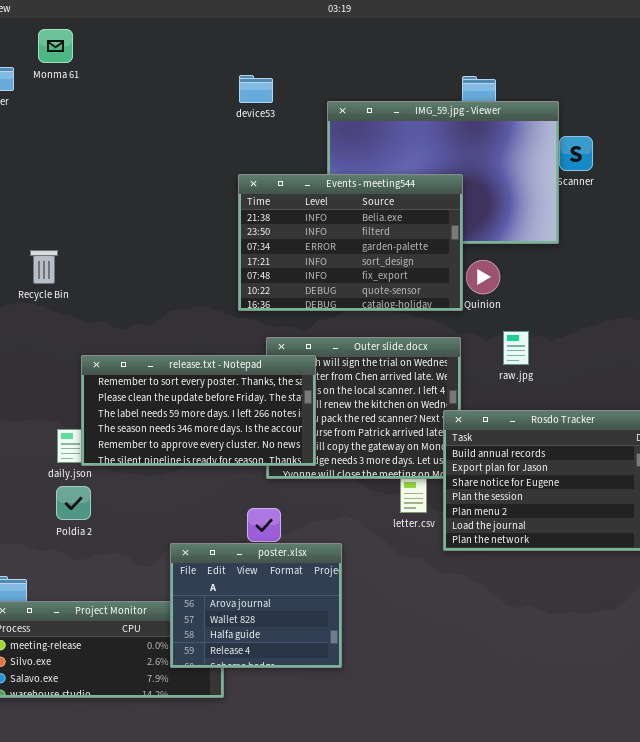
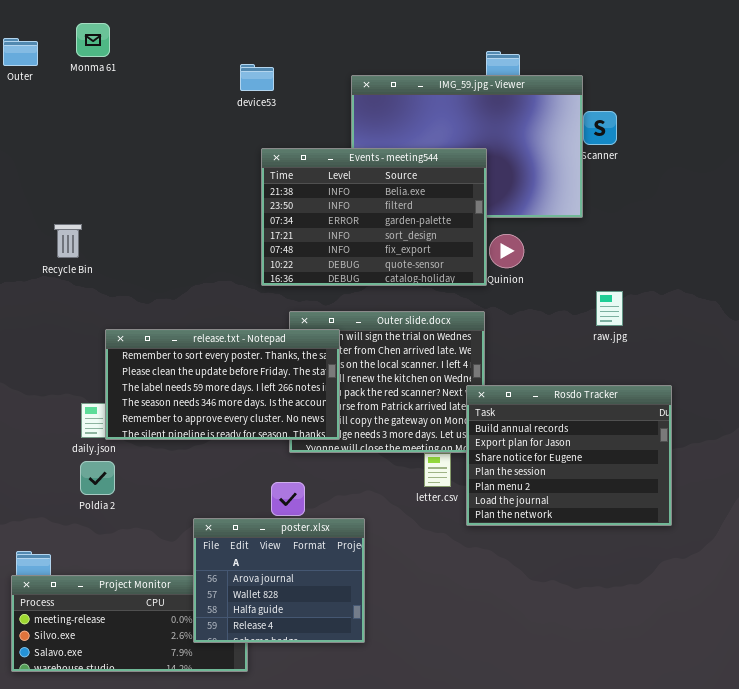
Monma 61: [38,29,73,63] -> [76,23,110,57], moved
device53: [239,75,273,103] -> [240,64,274,91], moved
raw.jpg: [503,331,529,365] -> [596,291,623,326], moved

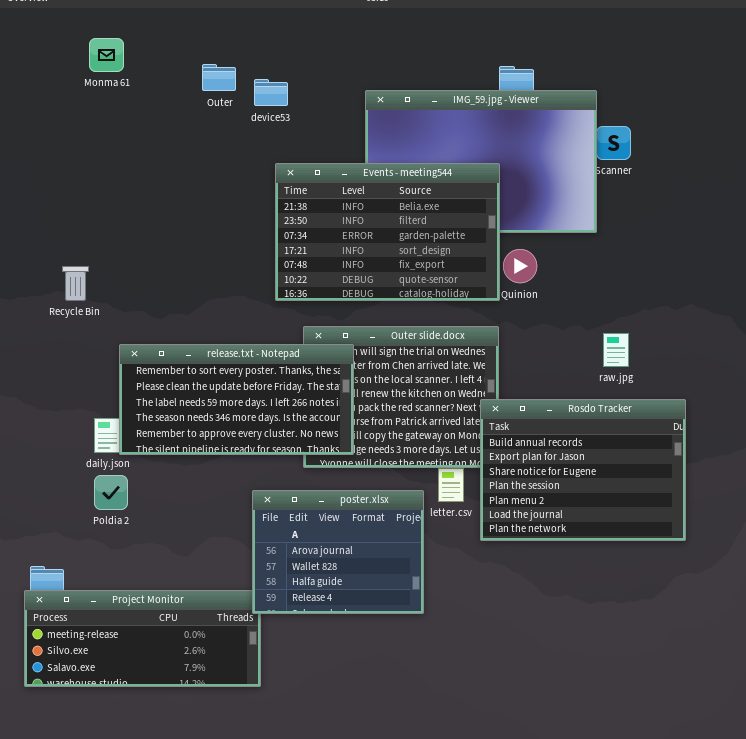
Outer: [3,38,38,66] -> [202,64,236,91], moved
Recycle Bin: [54,224,82,258] -> [62,266,89,301], moved
raw.jpg: [596,291,623,326] -> [603,333,629,367], moved
poster.xlsx: [193,518,365,643] -> [252,490,424,614], moved

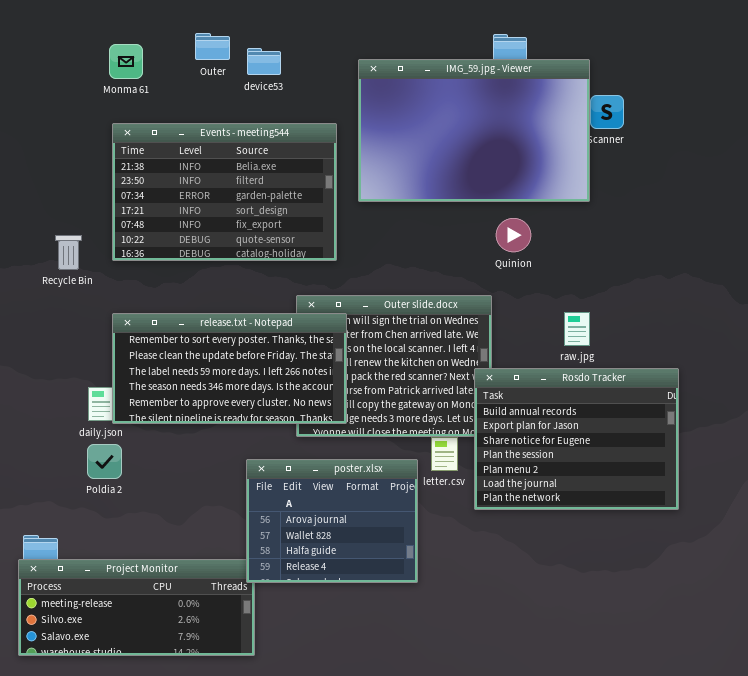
Monma 61: [89,38,124,72] -> [109,44,143,79], moved
Events - meeting544: [275,163,500,301] -> [112,123,337,261], moved
raw.jpg: [603,333,629,367] -> [564,312,590,346], moved

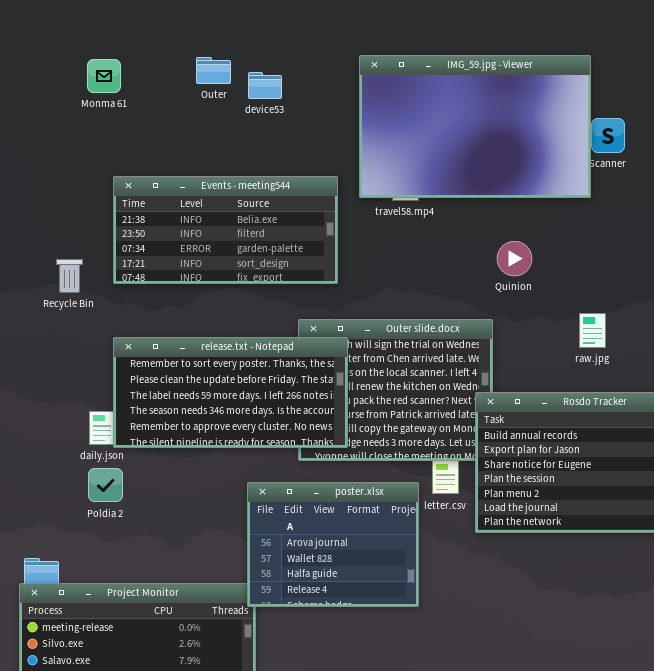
Monma 61: [109,44,143,79] -> [87,59,121,93], moved
IMG_59.jpg - Viewer: [358,59,590,202] -> [359,55,591,198], moved
Events - meeting544: [112,123,337,261] -> [113,176,338,284], resized
raw.jpg: [564,312,590,346] -> [579,313,606,348], moved

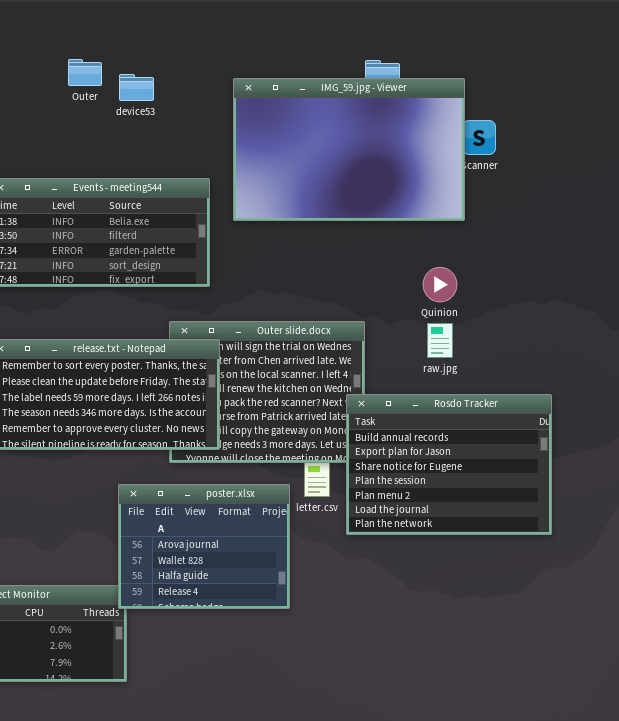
IMG_59.jpg - Viewer: [359,55,591,198] -> [233,78,465,221], moved
Quinion: [497,241,532,276] -> [423,267,457,302], moved
raw.jpg: [579,313,606,348] -> [427,323,453,358], moved

